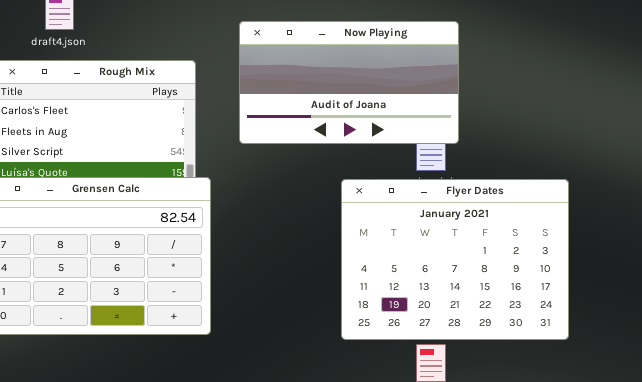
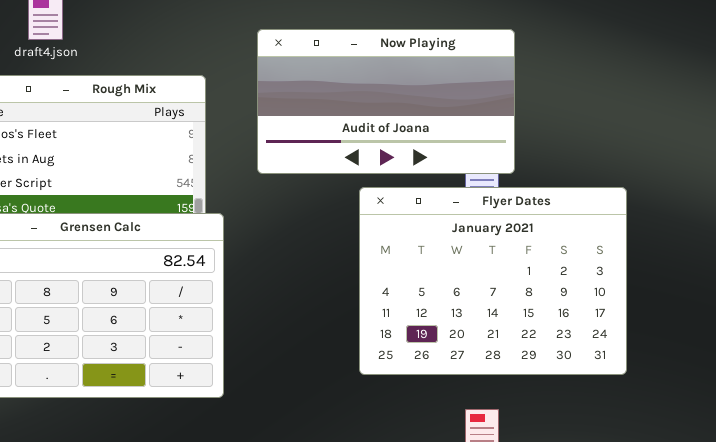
Flyer Dates: [341,179,569,340] -> [359,187,627,375], moved

